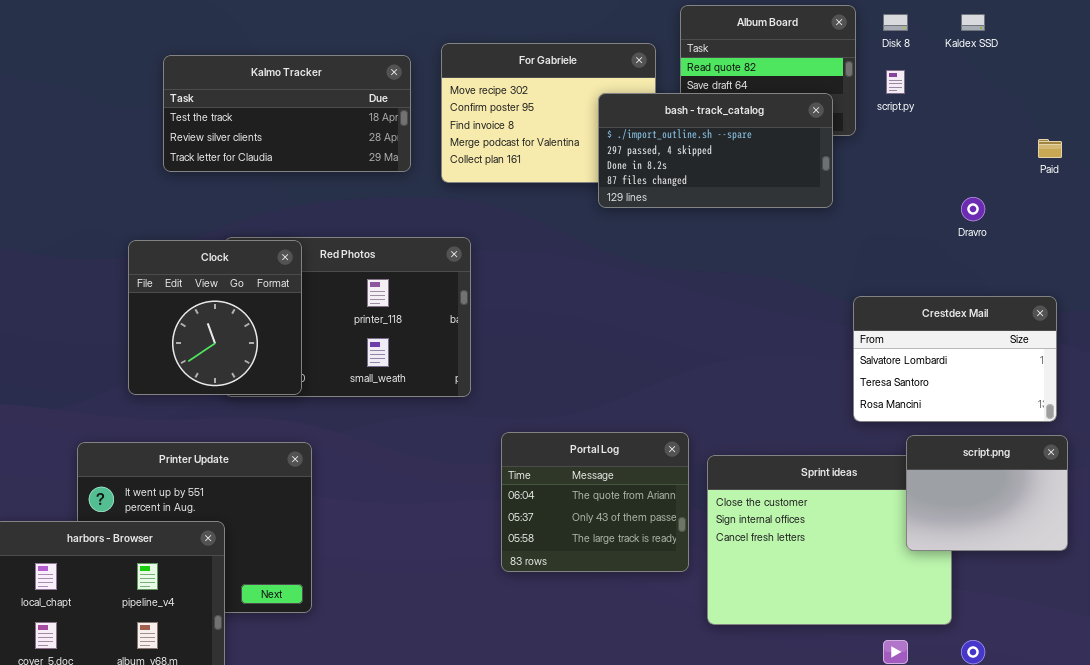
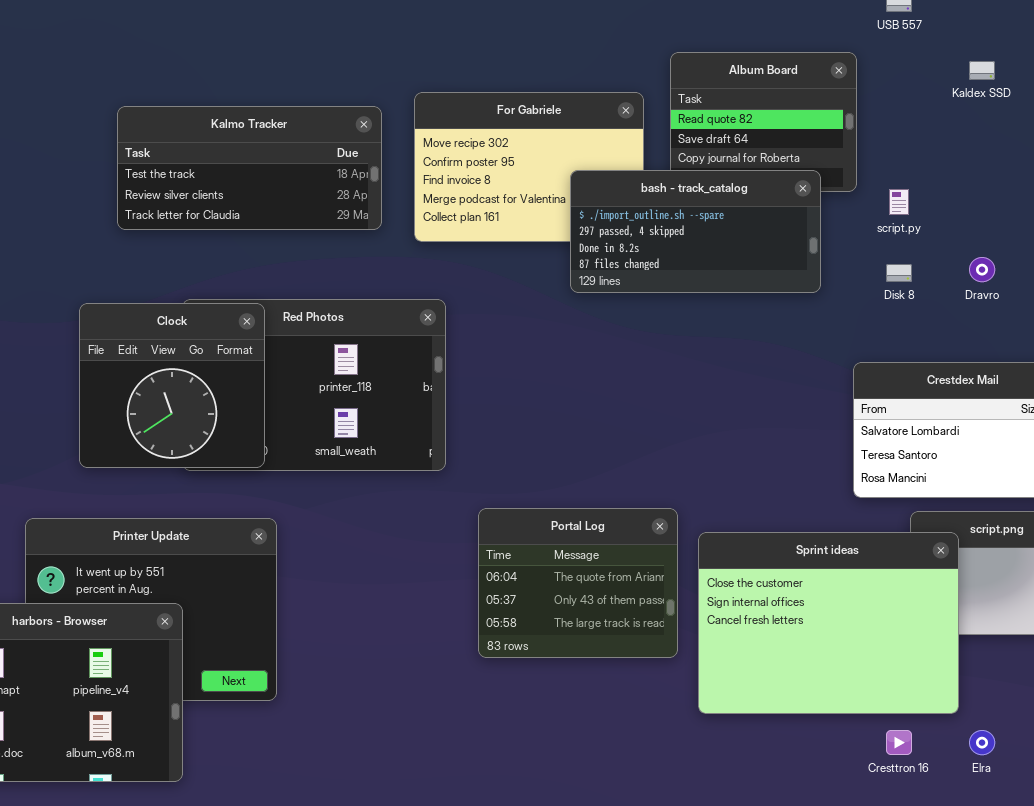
Disk 8: [883,14,908,31] -> [886,264,912,282], moved
script.py: [886,70,905,94] -> [889,189,909,215], moved
bash - track_catalog: [598,93,833,208] -> [570,170,821,293], moved
Sprint ideas: [707,455,952,625] -> [698,532,959,714], raised

